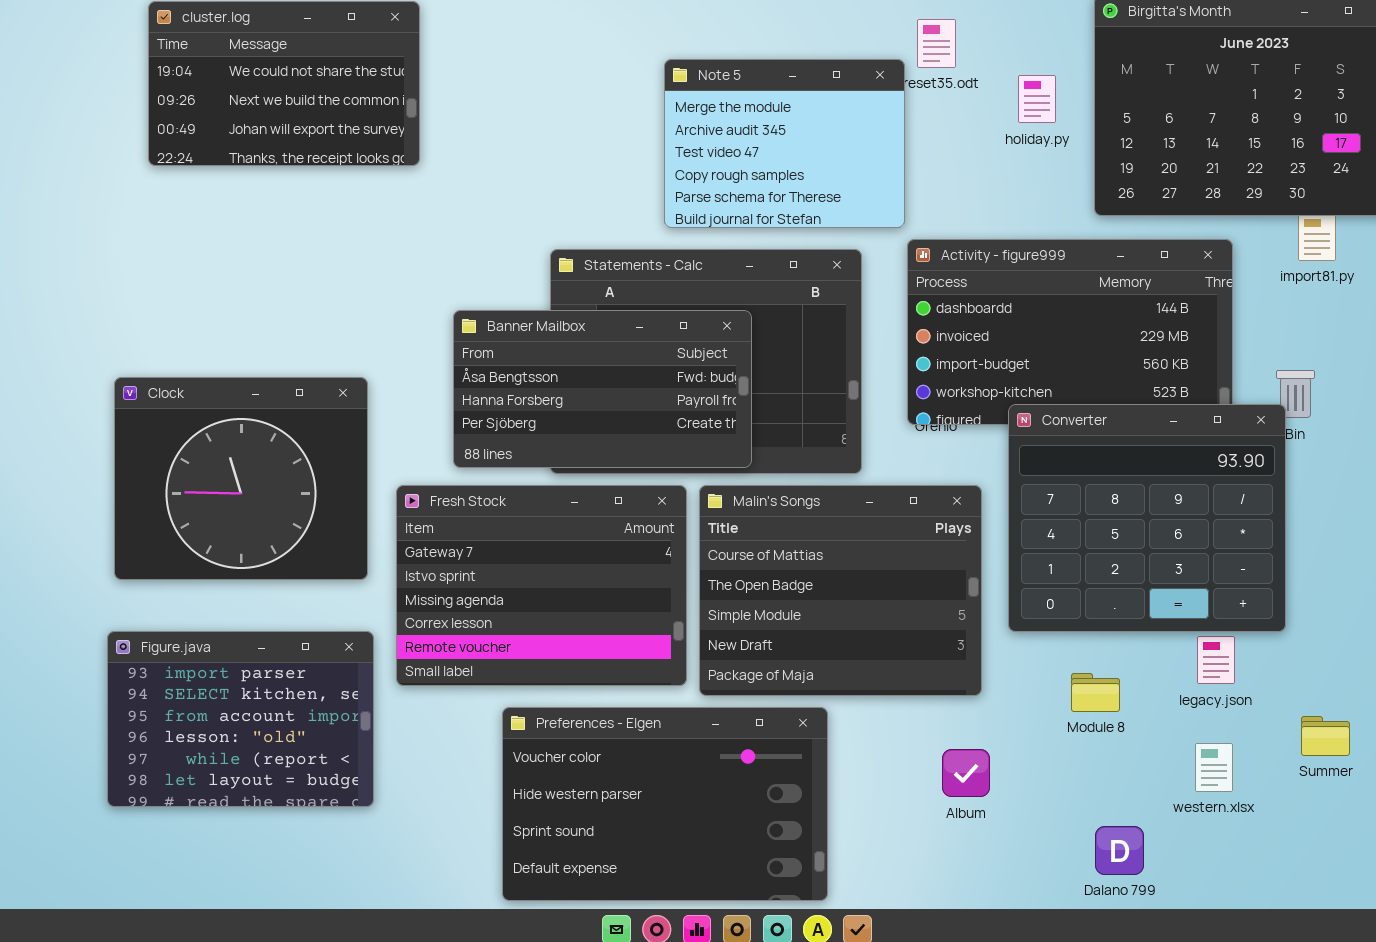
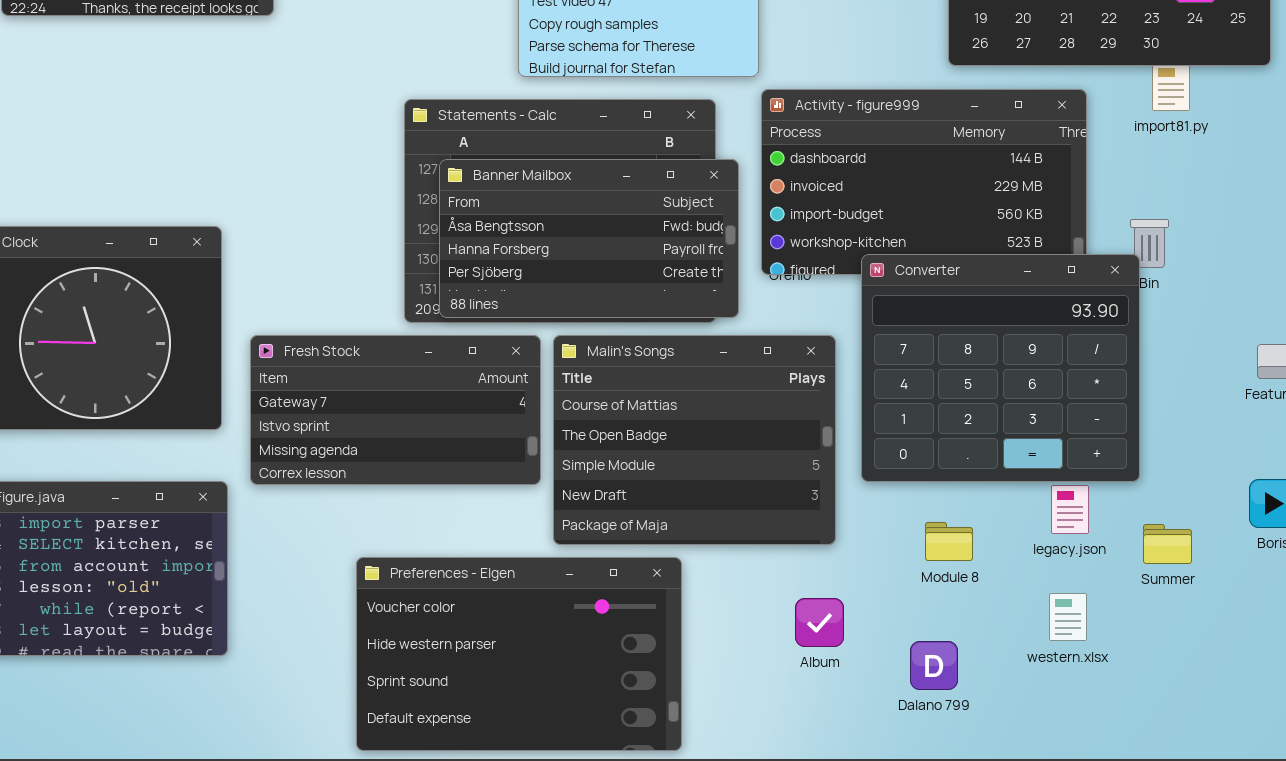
Banner Mailbox: [453,310,752,468] -> [439,159,739,318], moved
Fresh Stock: [396,485,687,686] -> [250,335,541,485], resized
Summer: [1301,716,1350,756] -> [1143,524,1192,564], moved
Dalano 799: [1095,826,1144,875] -> [910,641,958,690], moved

